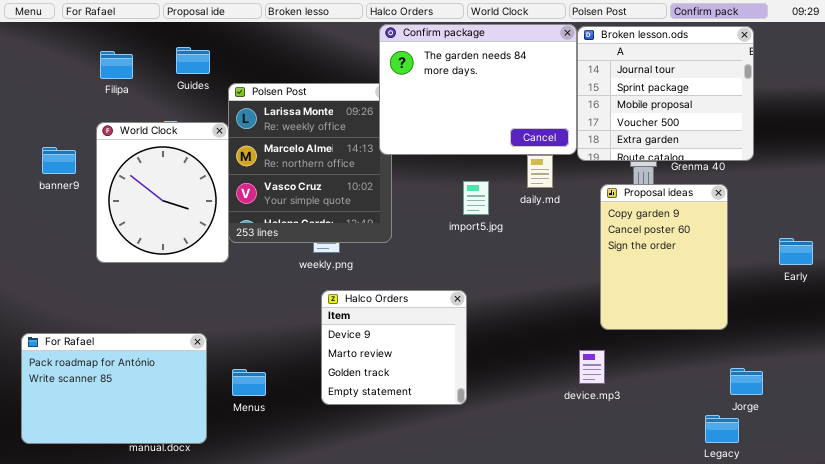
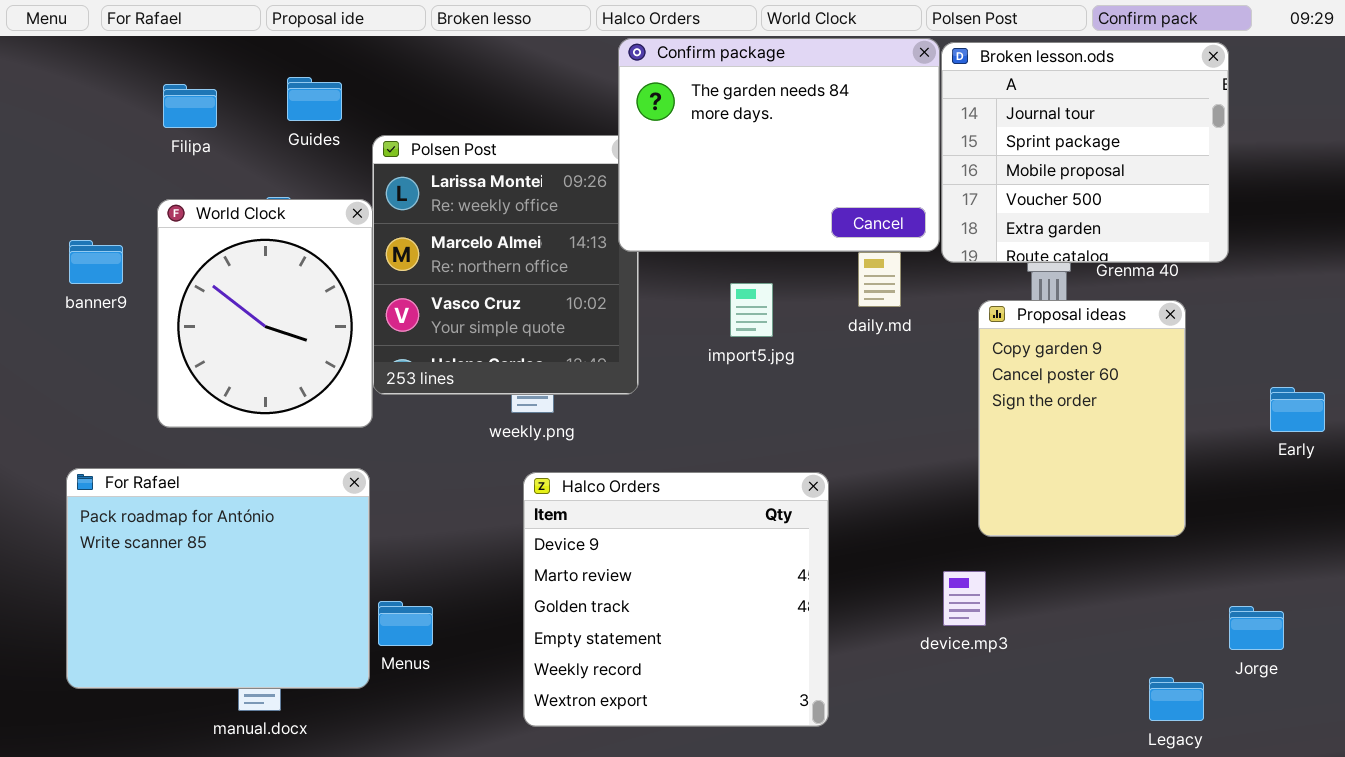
import5.jpg: [463,181,489,215] -> [730,283,773,337], moved
Halco Orders: [321,290,467,405] -> [523,472,829,727], resized
For Rafael: [21,333,207,444] -> [66,468,370,689], moved, resized
Jorge: [730,368,763,395] -> [1229,606,1284,650], moved

